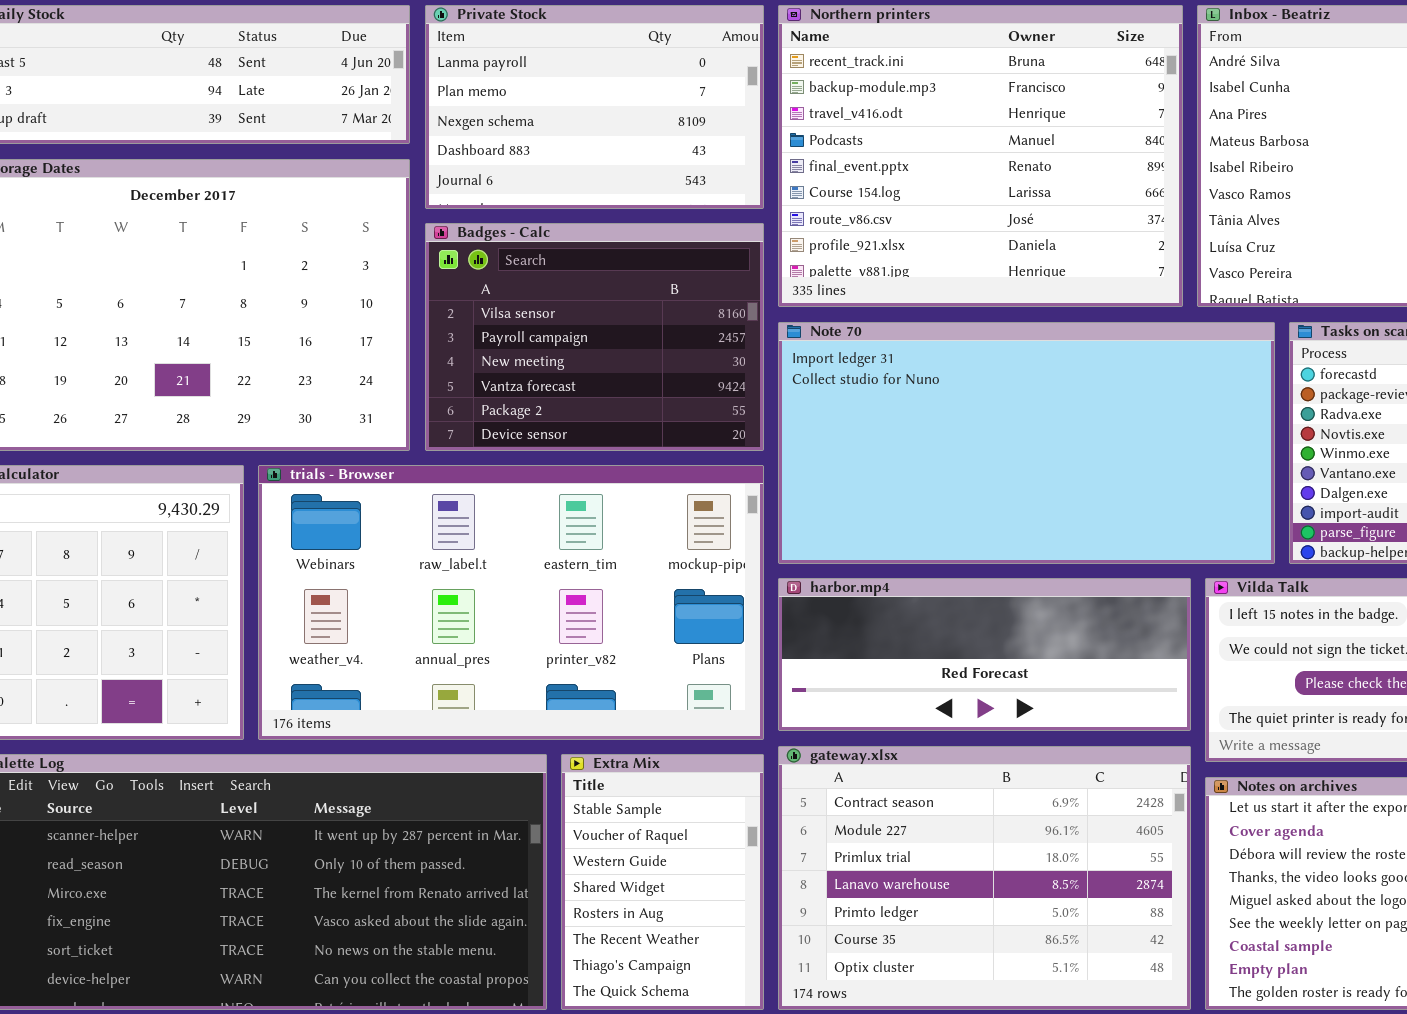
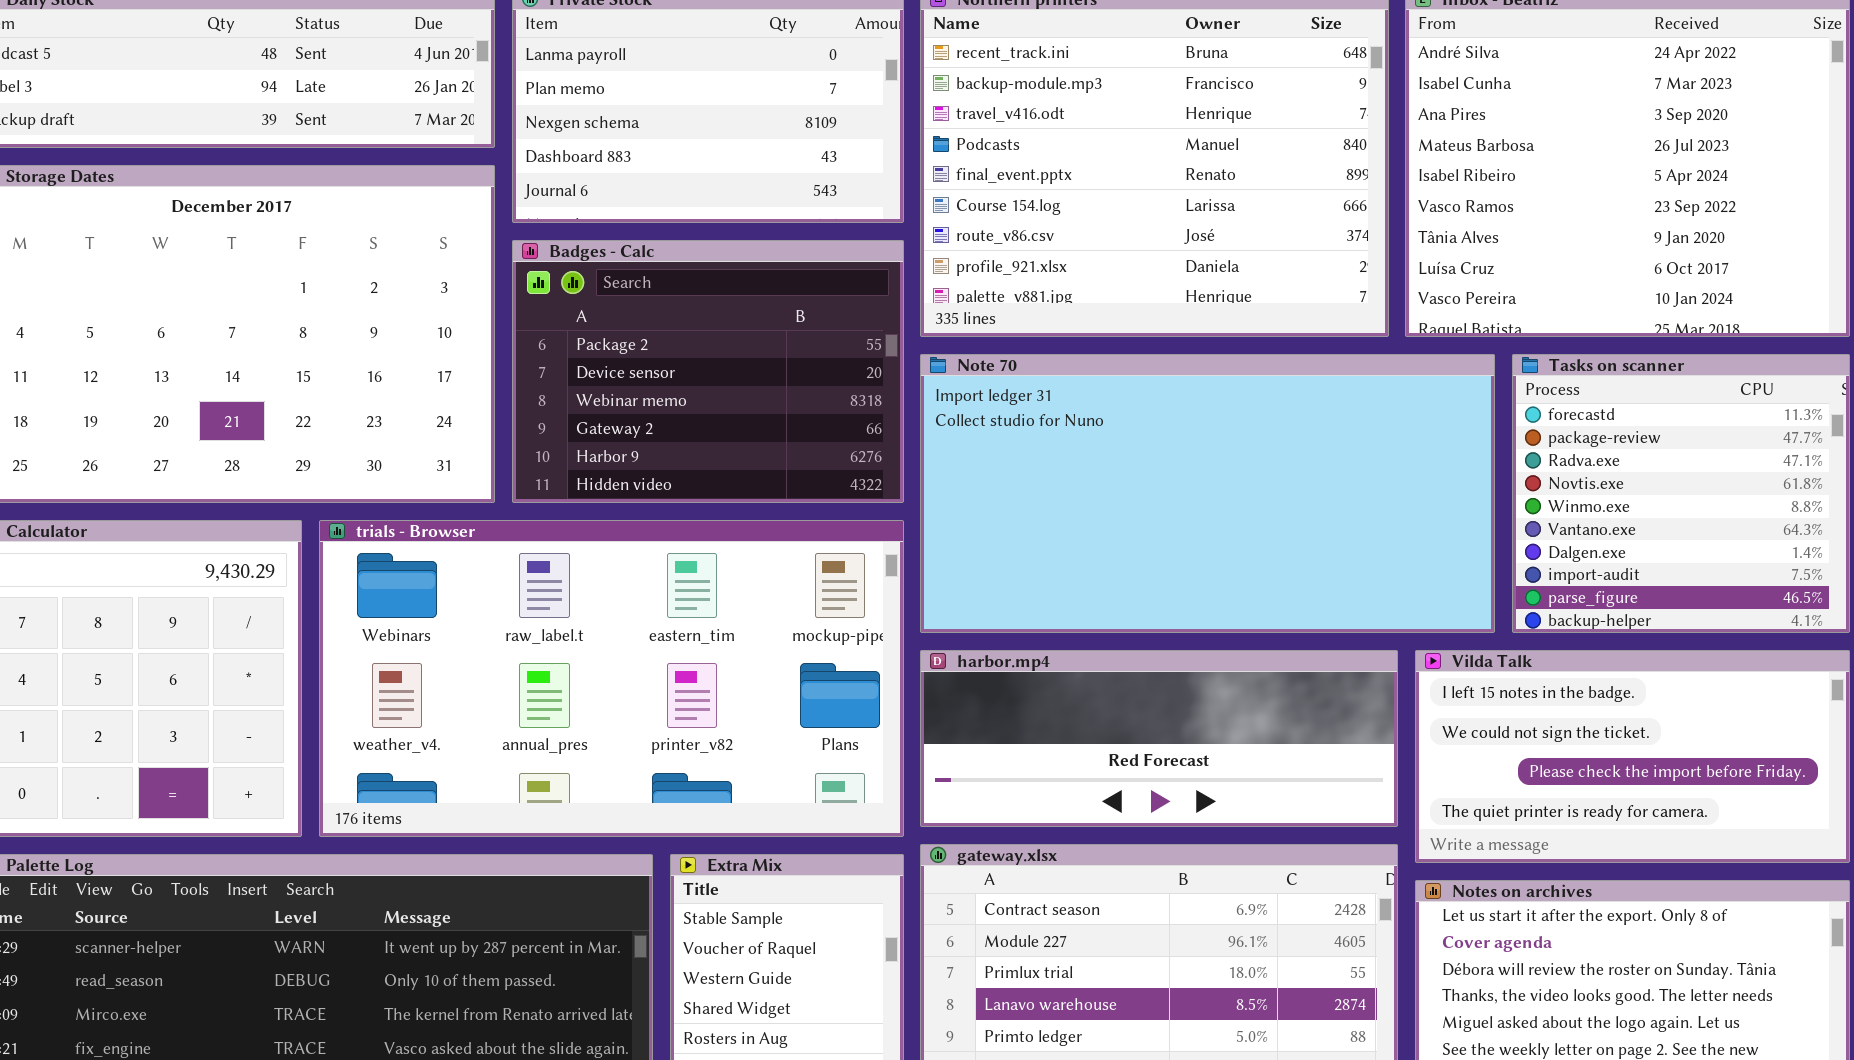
Badges - Calc: [425,223,764,451] -> [512,240,904,503], scrolled down 4 rows

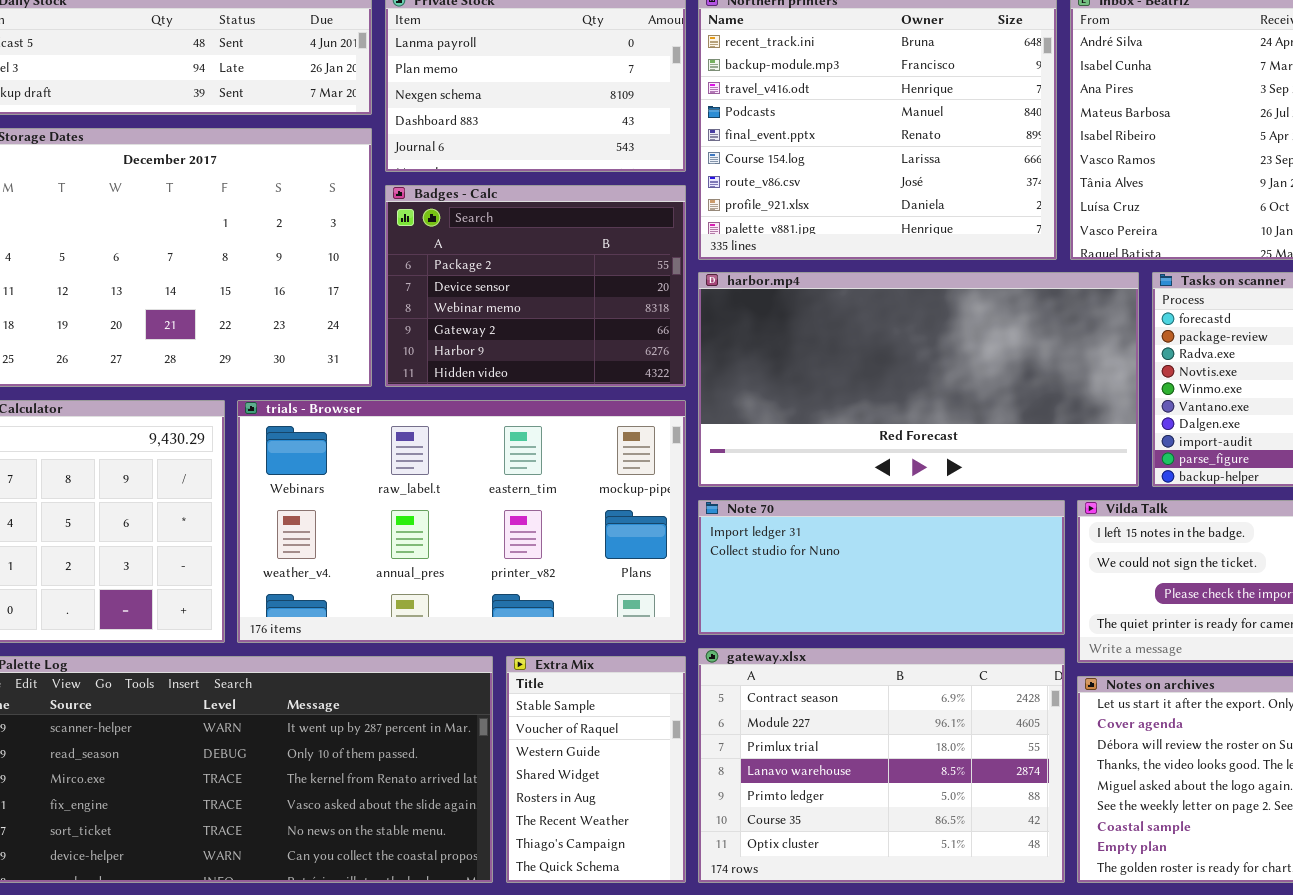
Note 70: [920,354,1495,633] -> [698,500,1065,635], moved, resized
harbor.mp4: [920,650,1398,827] -> [698,272,1139,487], moved, resized

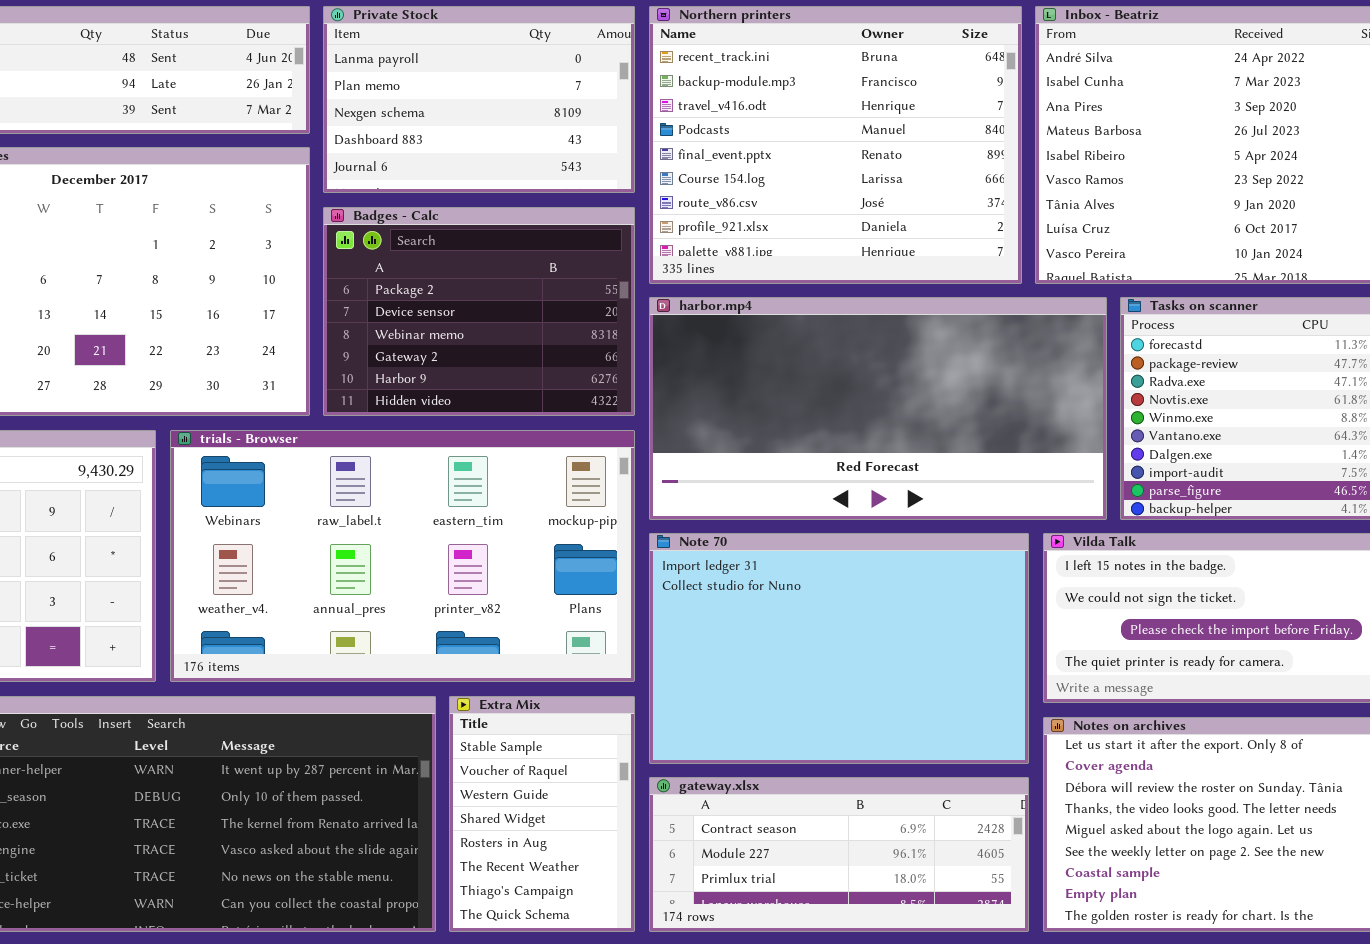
Note 70: [698,500,1065,635] -> [649,533,1029,764], resized
gateway.xlsx: [698,648,1065,883] -> [649,777,1029,932], resized

